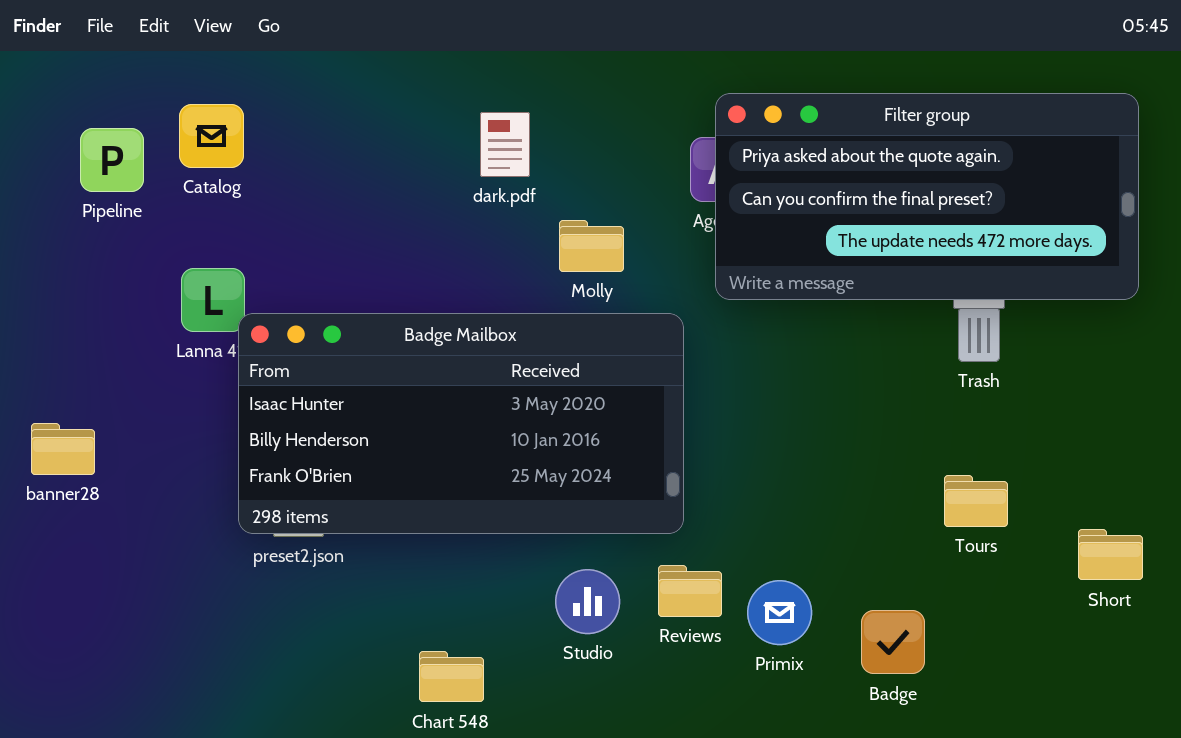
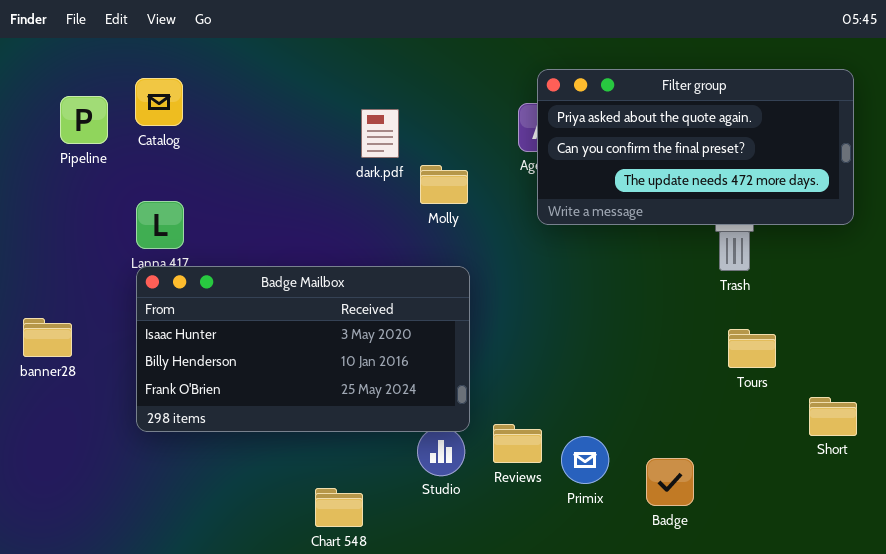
dark.pdf: [480,112,530,177] -> [361,109,399,158], moved
Badge Mailbox: [238,313,684,534] -> [136,266,470,432], moved
Tours: [944,475,1008,527] -> [728,329,776,368], moved

